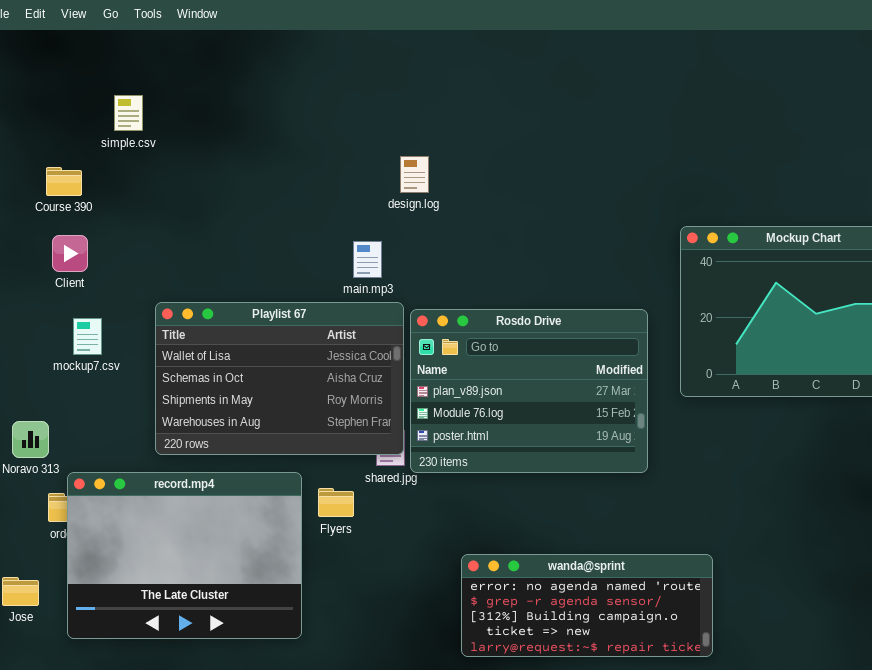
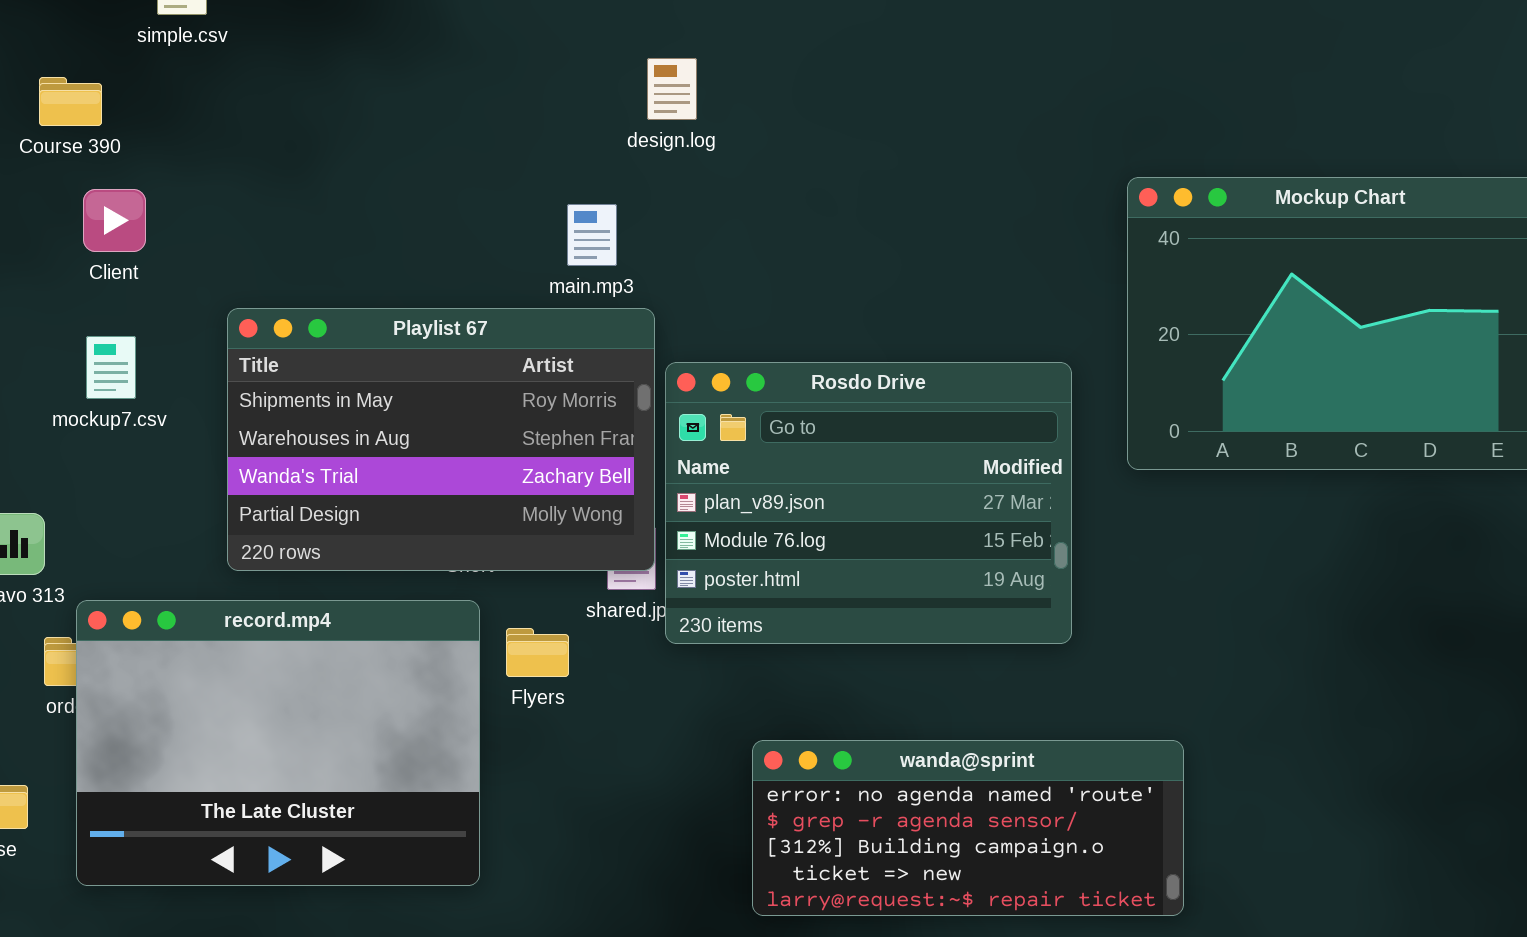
Client: [52,235,88,272] -> [83,189,146,252], moved
Playlist 67: [155,302,404,455] -> [227,308,655,571], scrolled down 2 rows
Rosdo Drive: [410,309,648,473] -> [665,362,1072,644], moved

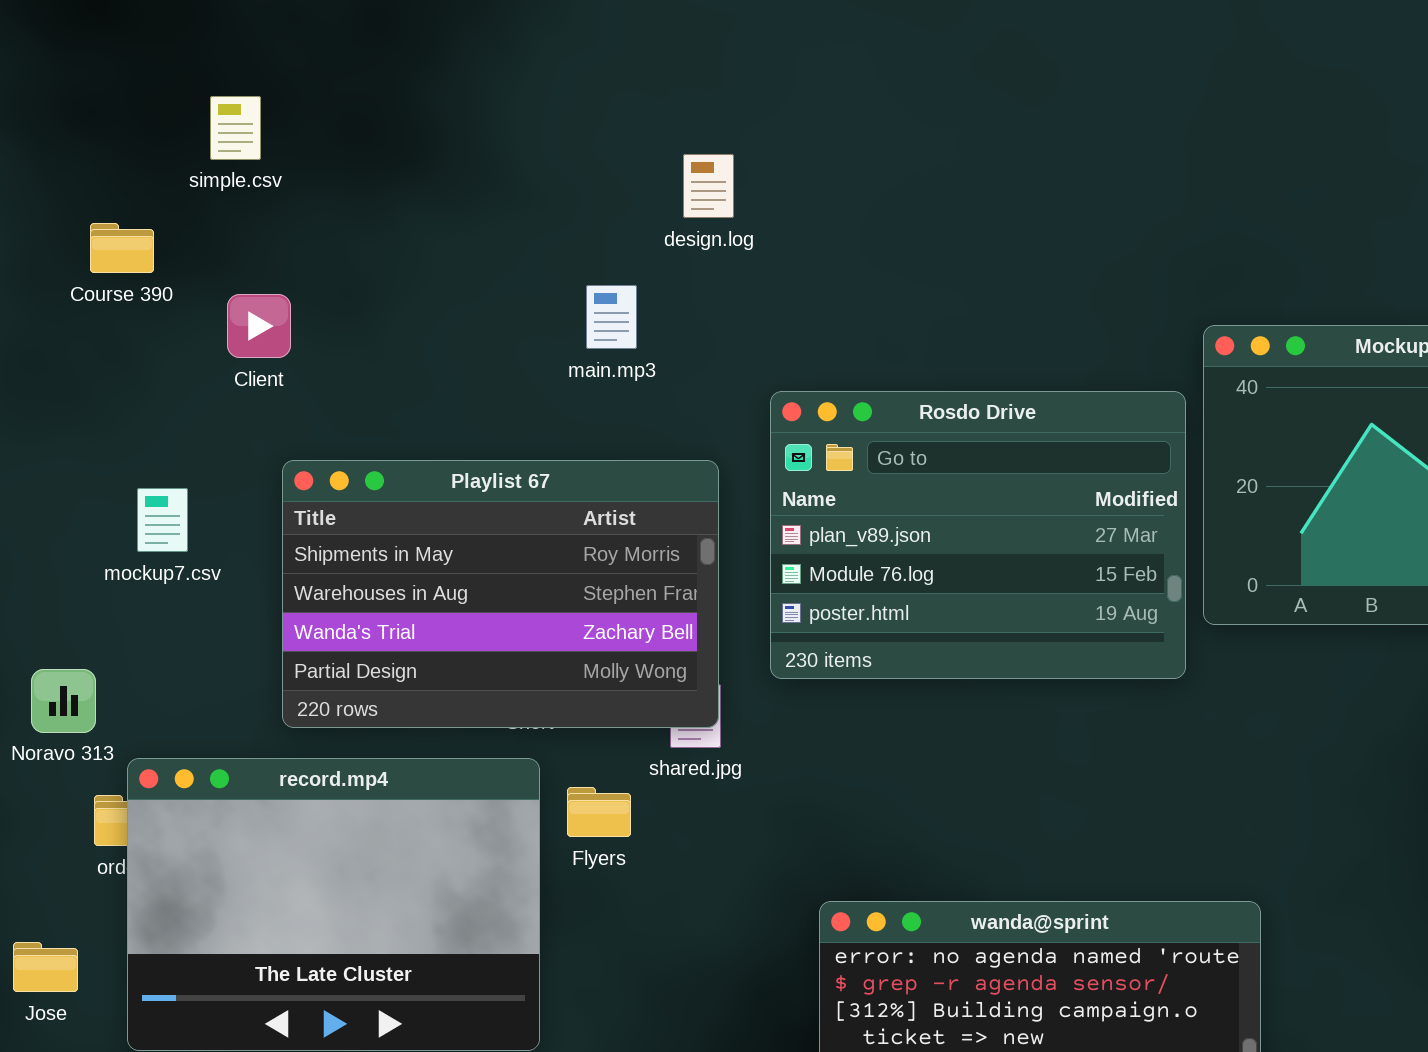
design.log: [647,58,697,120] -> [683,154,734,218], moved
Client: [83,189,146,252] -> [227,294,291,358], moved
main.mp3: [567,204,617,266] -> [586,285,637,349], moved
Rosdo Drive: [665,362,1072,644] -> [770,391,1186,679], moved

